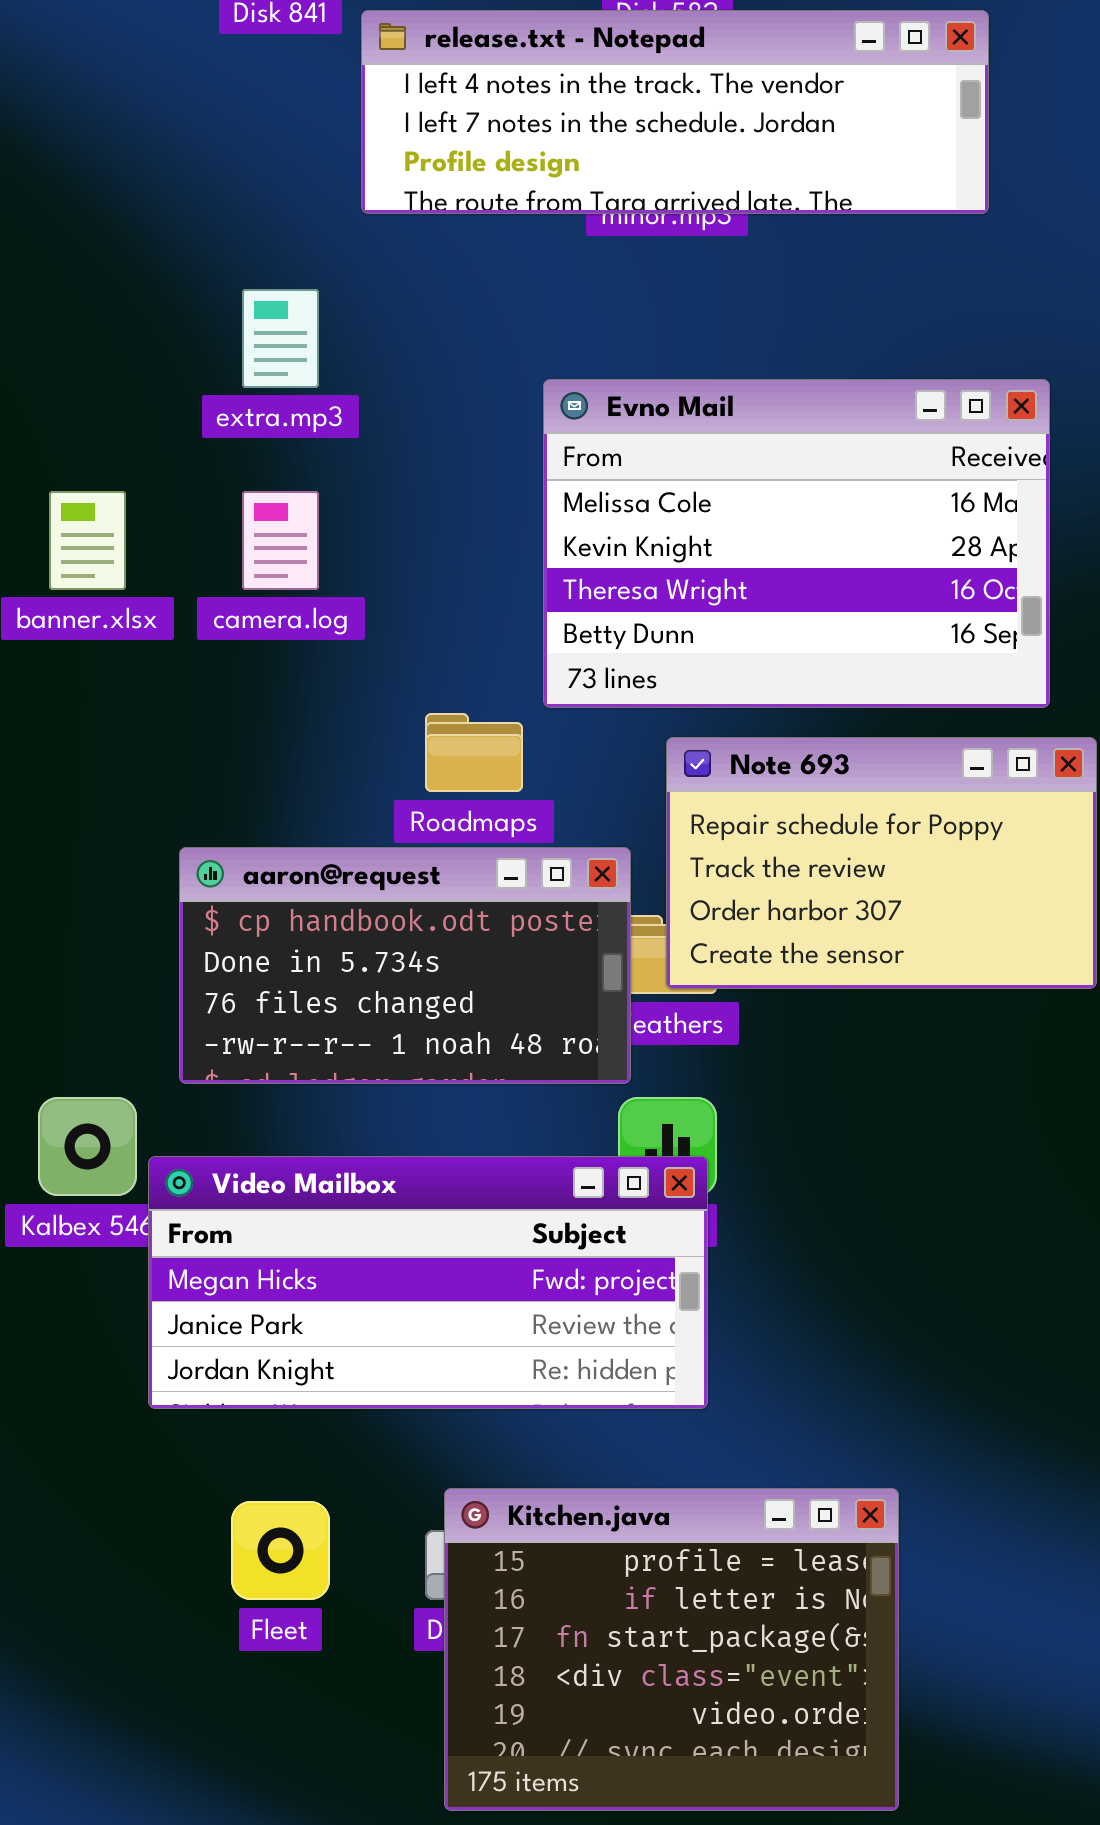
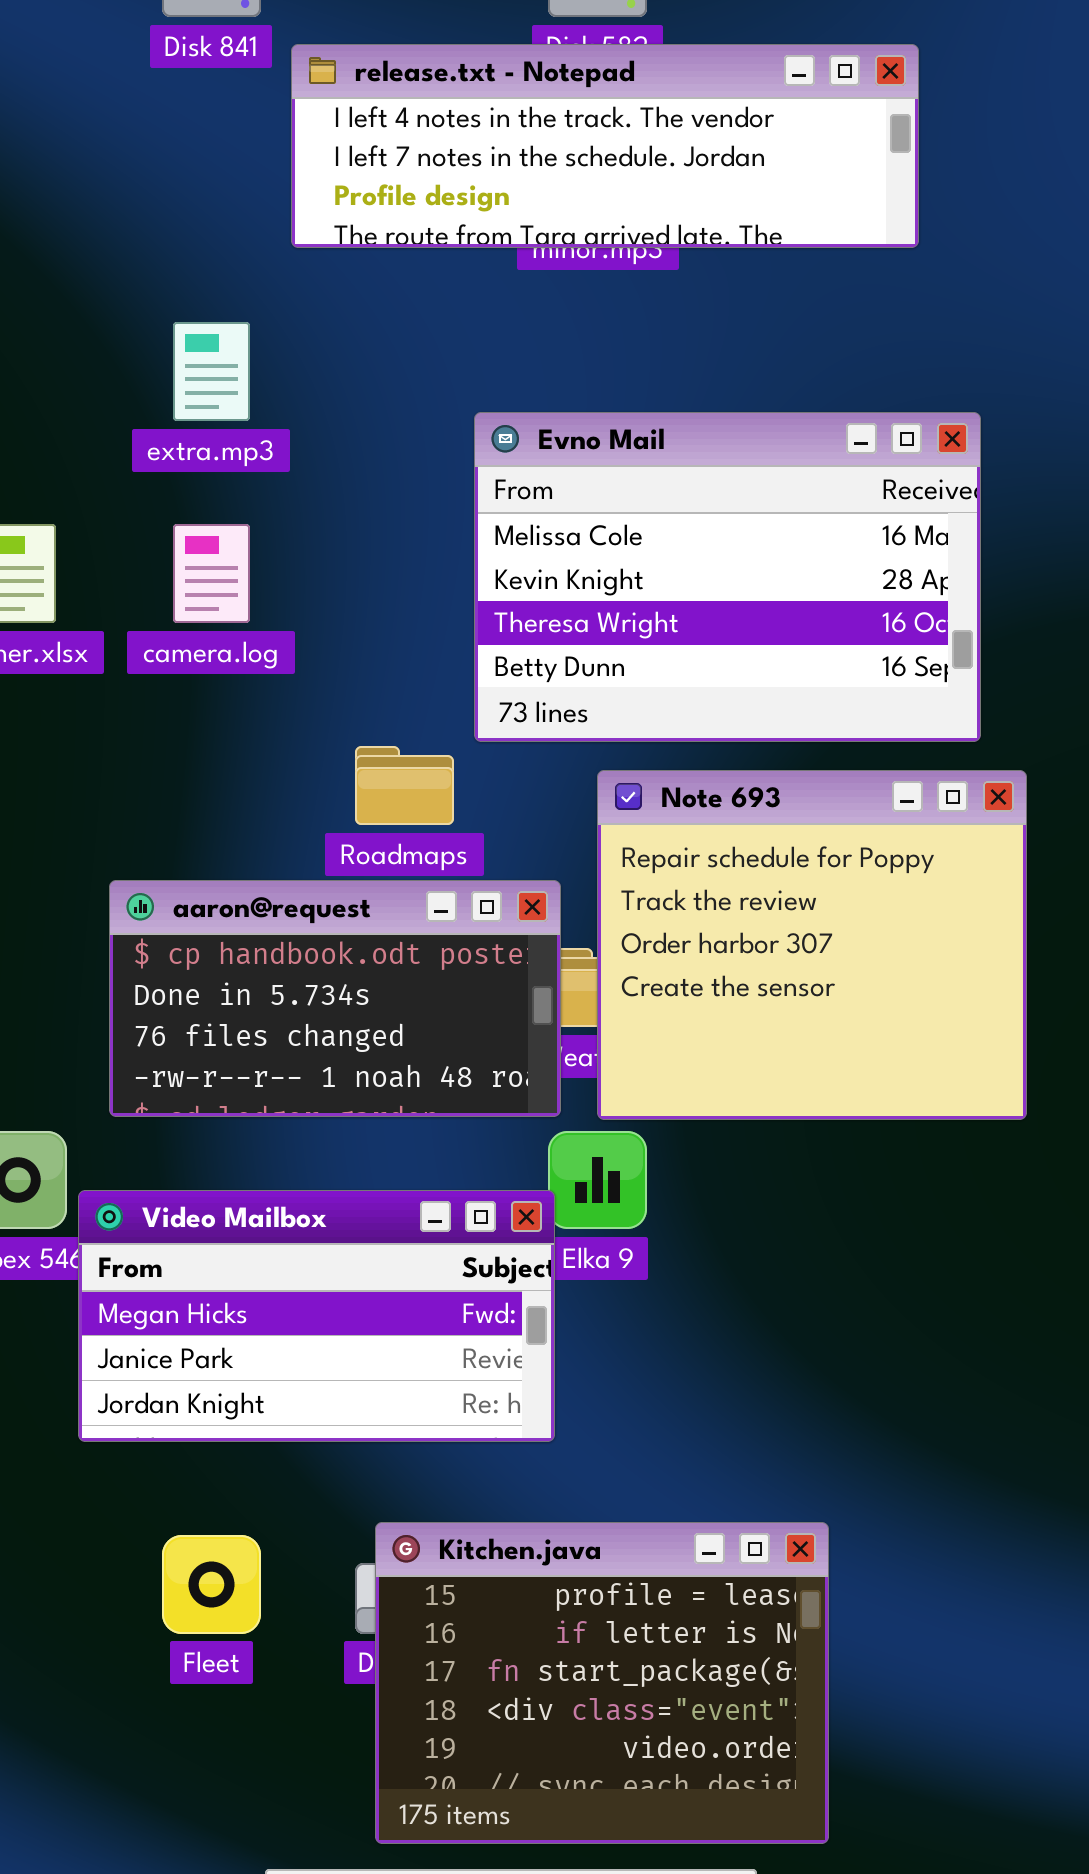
Note 693: [666,737,1097,989] -> [597,770,1027,1120], resized
Video Mailbox: [148,1156,708,1409] -> [78,1190,555,1442], resized

